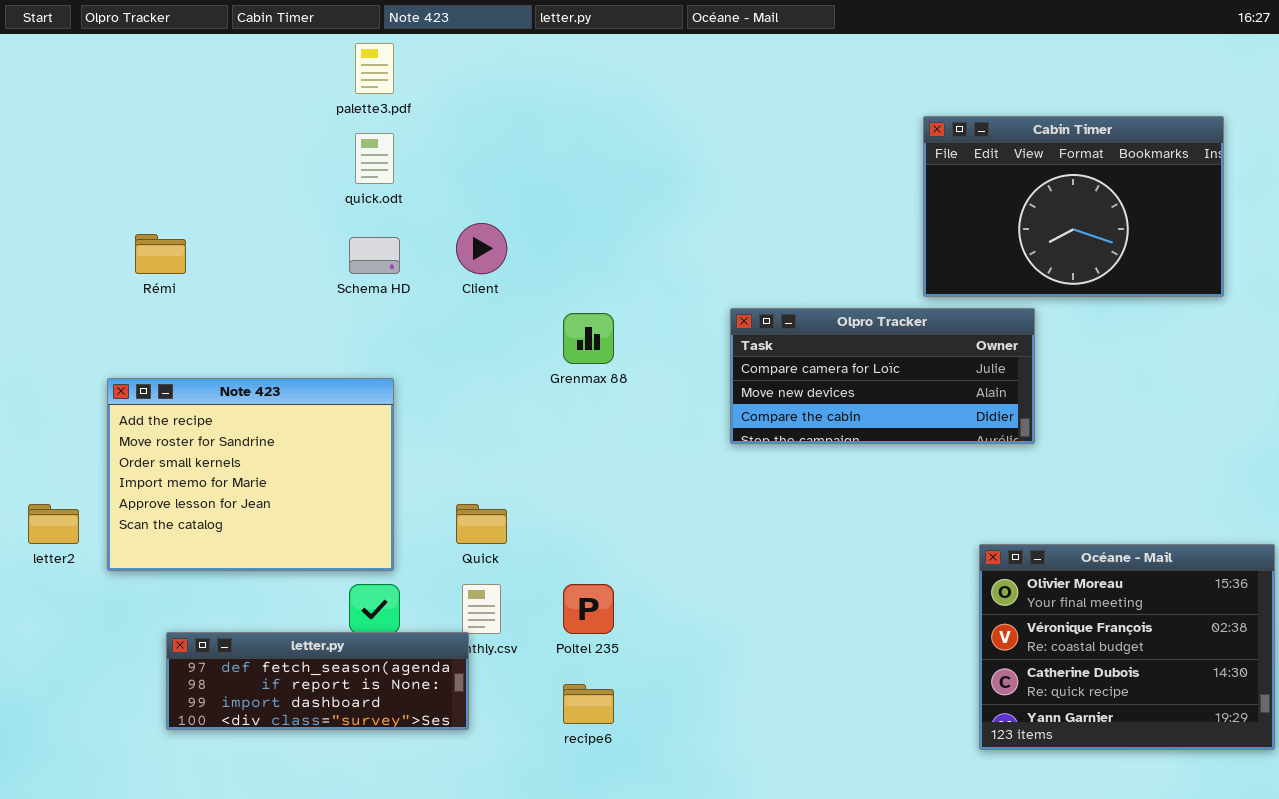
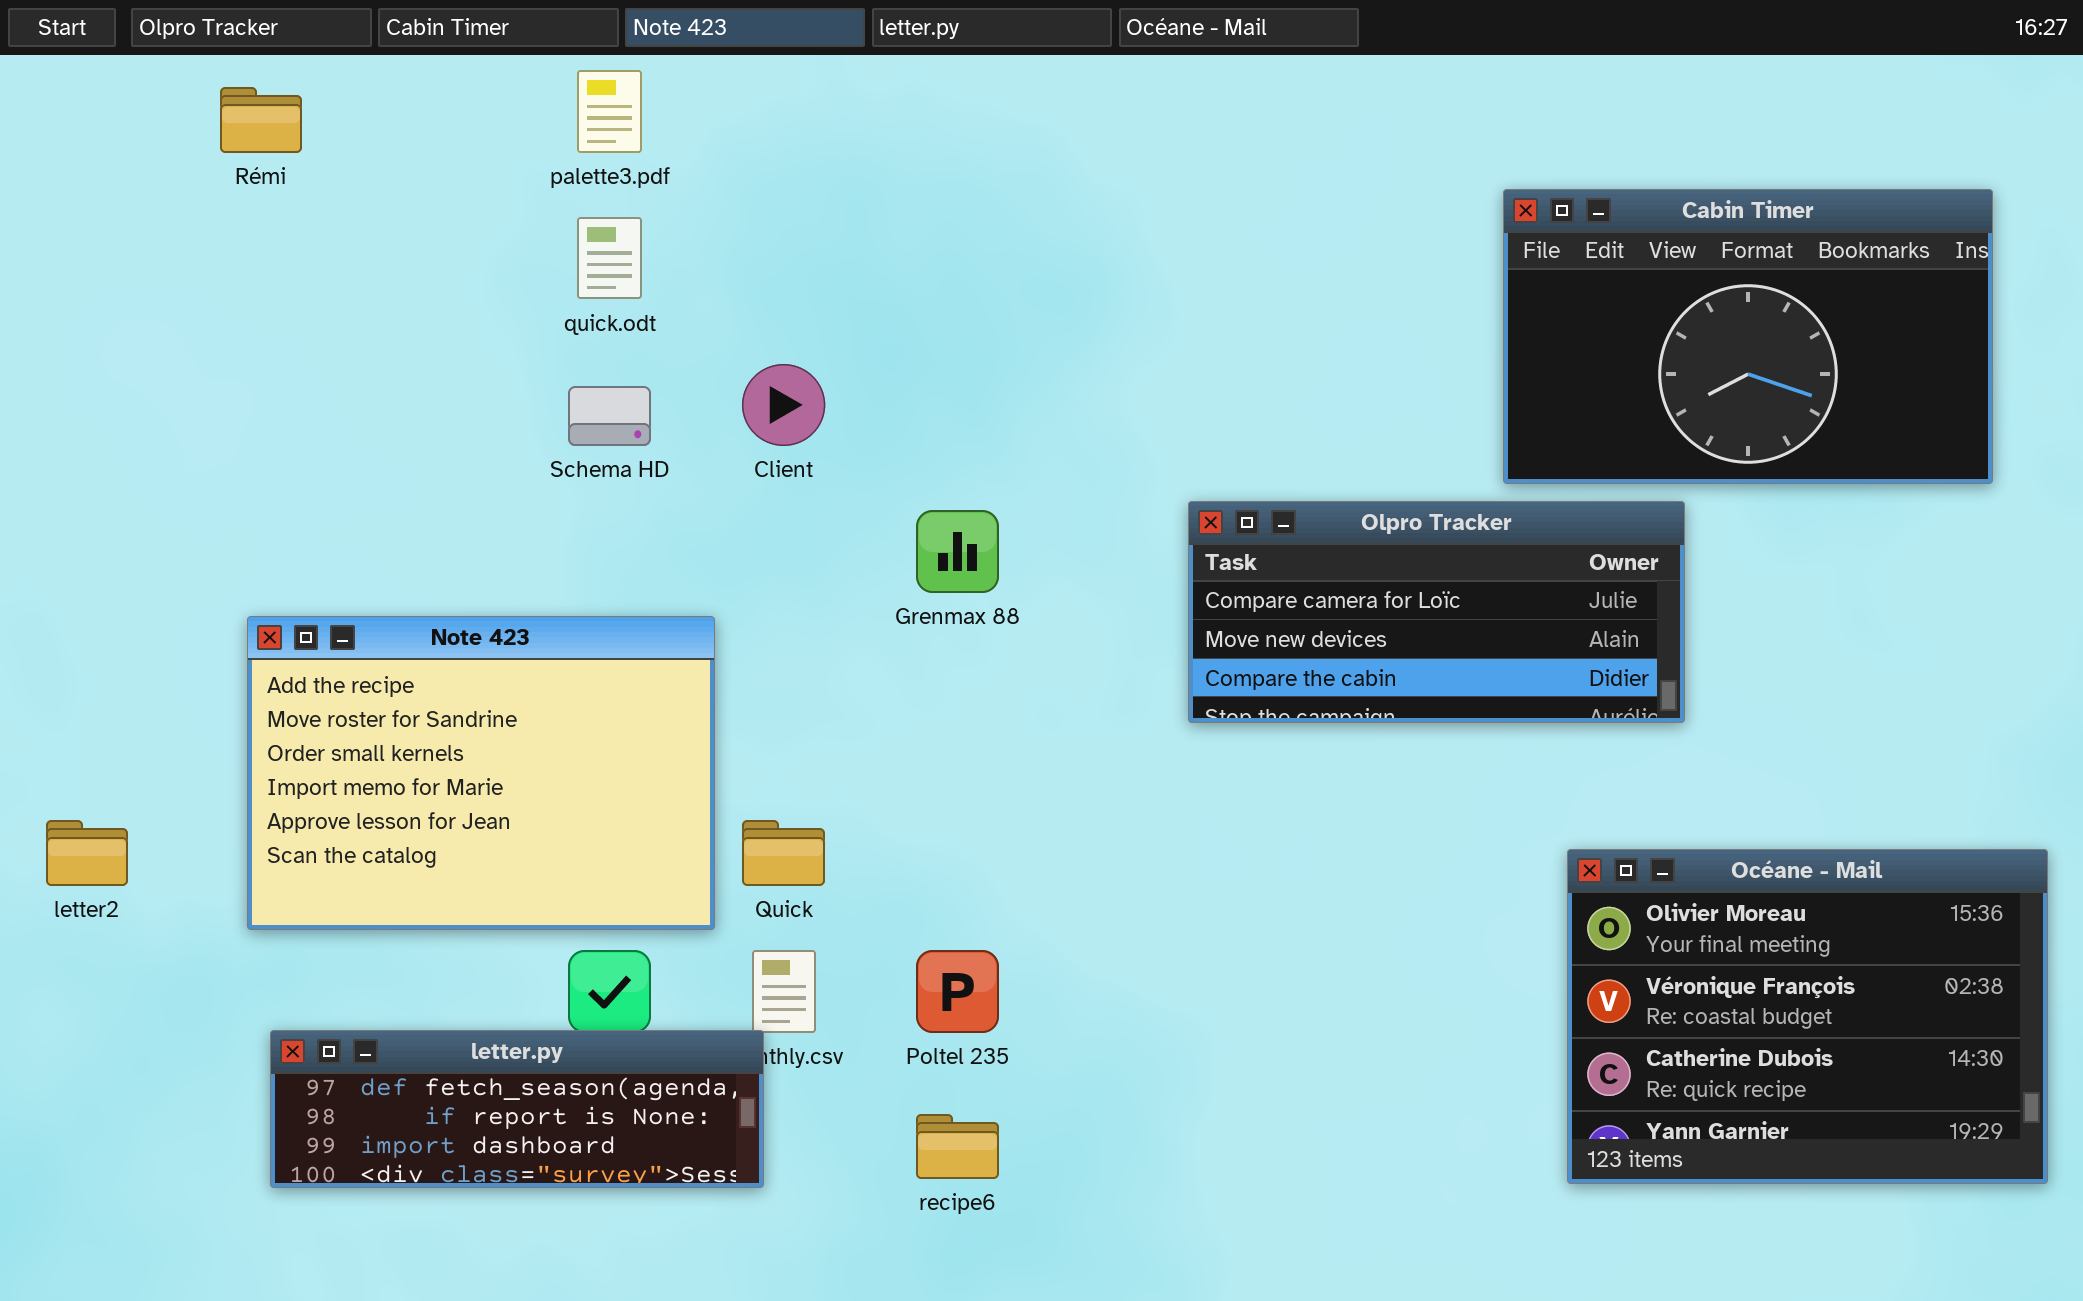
Rémi: [135,234,186,274] -> [220,87,302,153], moved
Note 423: [107,378,394,571] -> [247,616,715,930], moved
Océane - Mail: [979,544,1275,750] -> [1567,849,2048,1184], moved

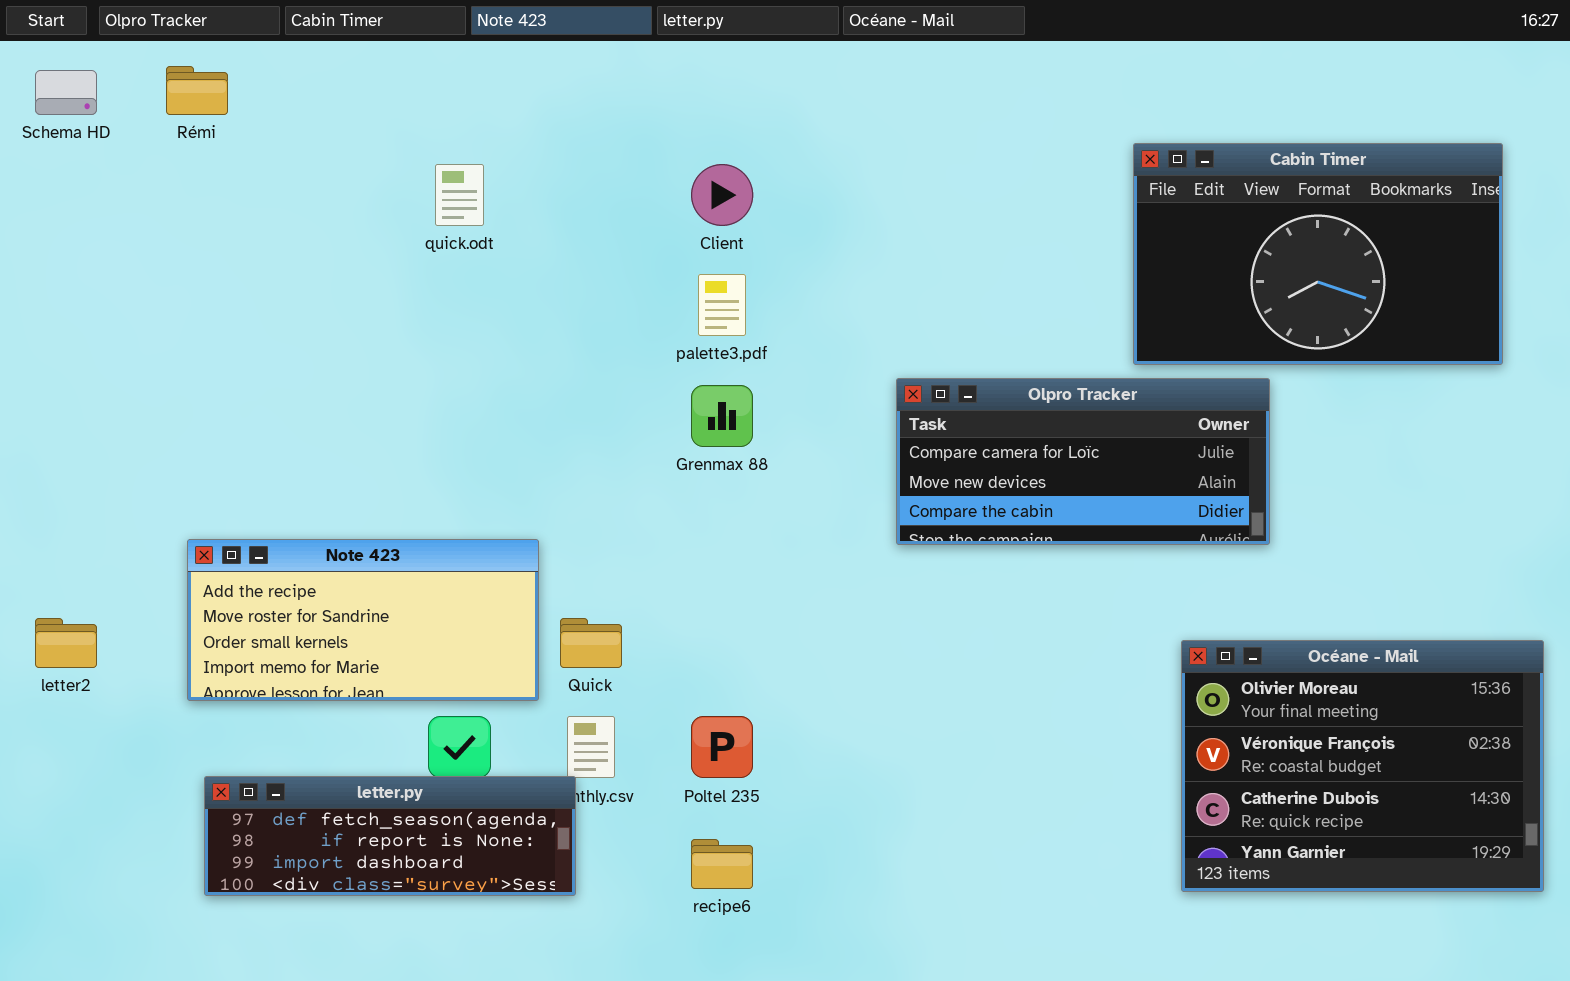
palette3.pdf: [577,70,642,153] -> [698,274,746,336], moved
Client: [742,364,825,446] -> [691,164,753,226], moved
Schema HD: [568,386,651,446] -> [35,70,97,115], moved
Note 423: [247,616,715,930] -> [187,539,539,701], resized

